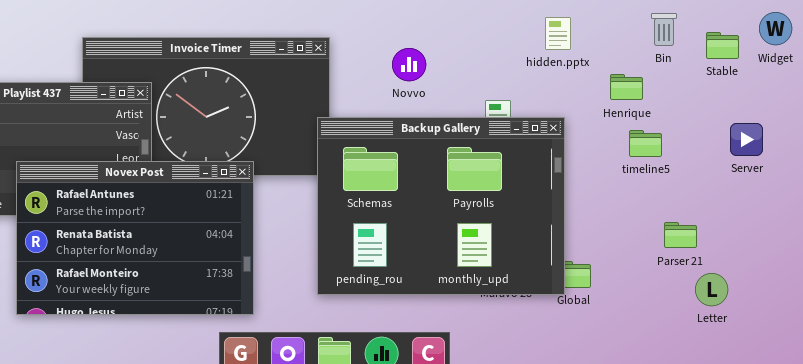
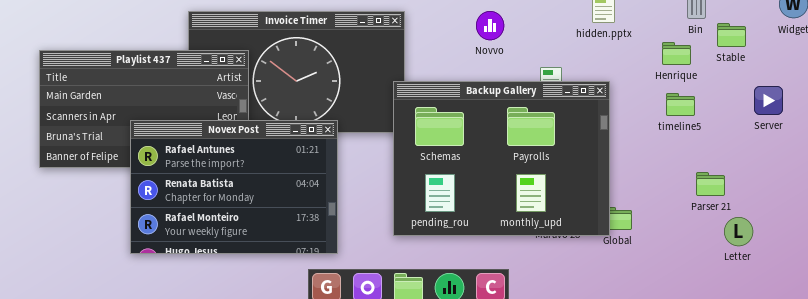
Stable: [706,32,739,59] -> [717,23,746,47], moved
Novvo: [392,48,426,81] -> [476,11,504,40], moved
Henrique: [610,74,643,100] -> [662,42,691,65], moved

